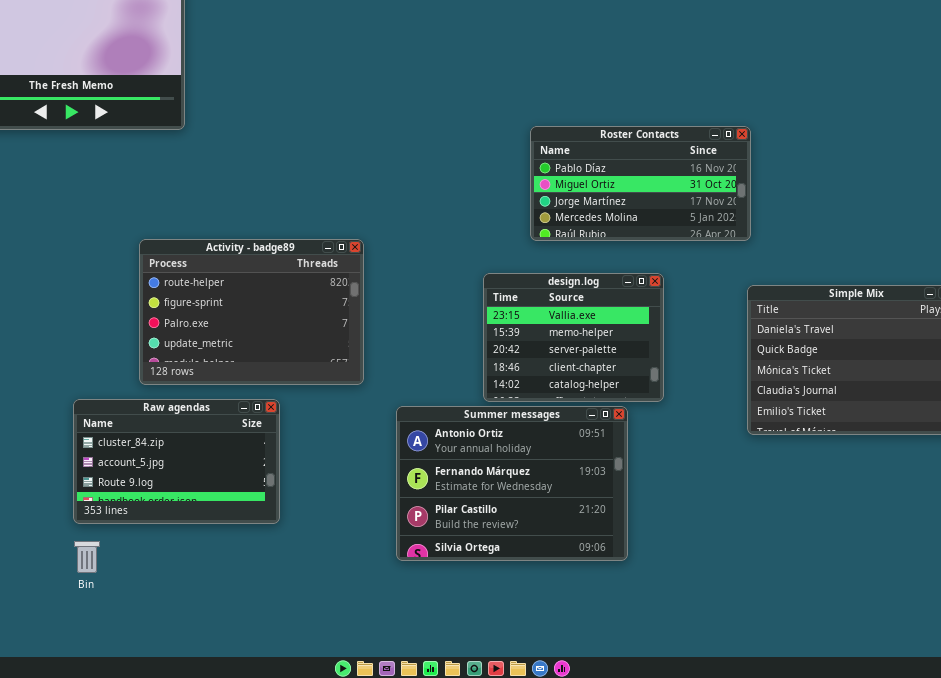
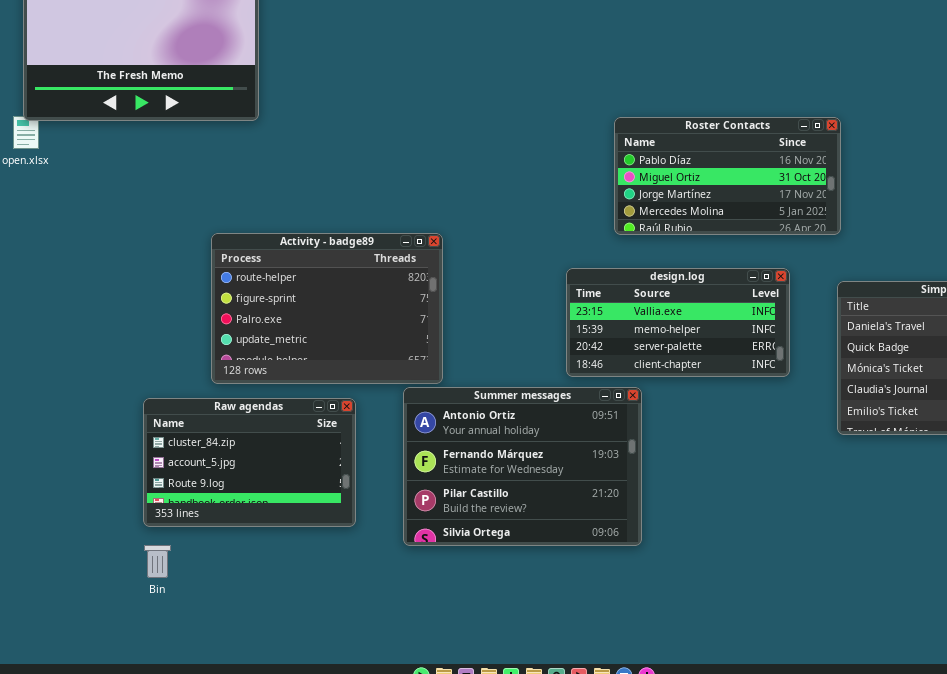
design.log: [483,273,664,402] -> [566,268,790,377], resized
Summer messages: [396,406,628,561] -> [403,387,642,546], moved

